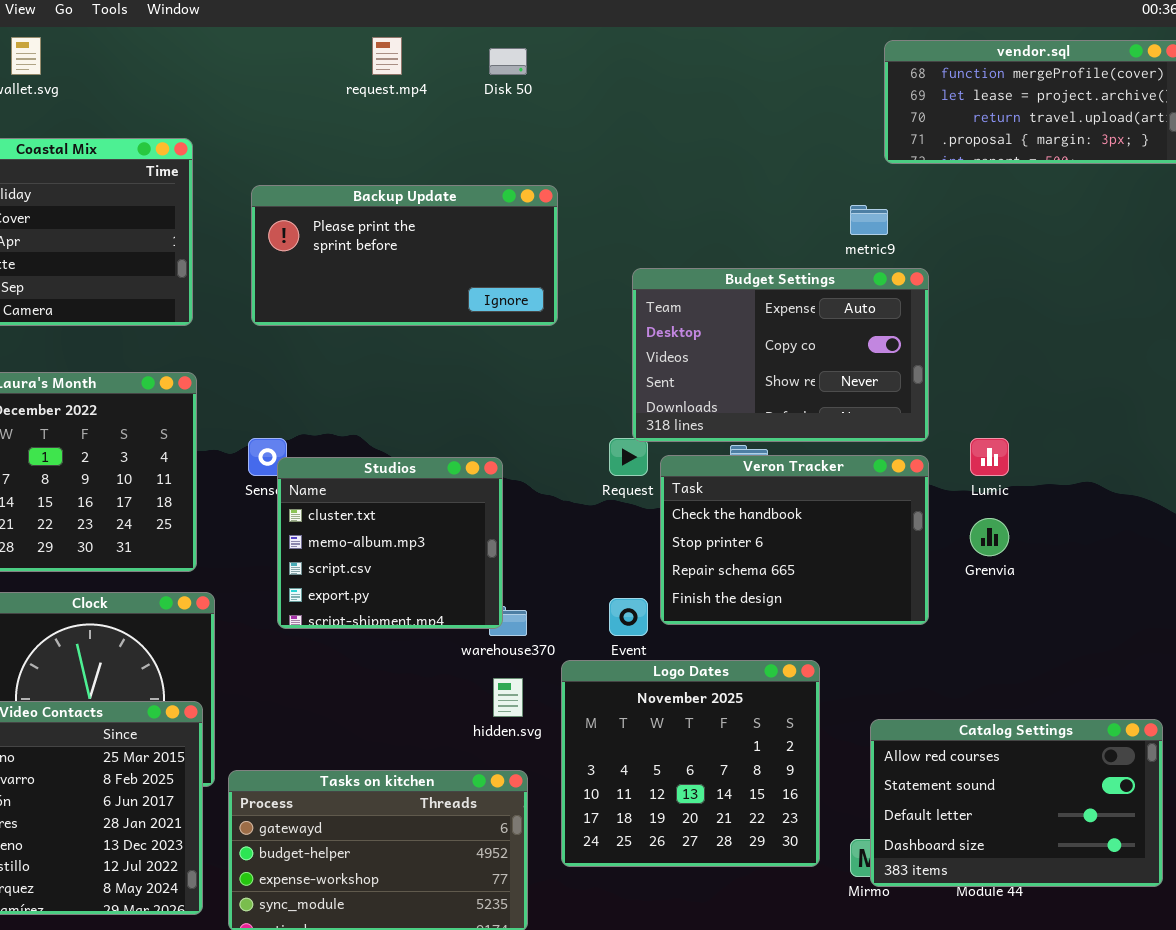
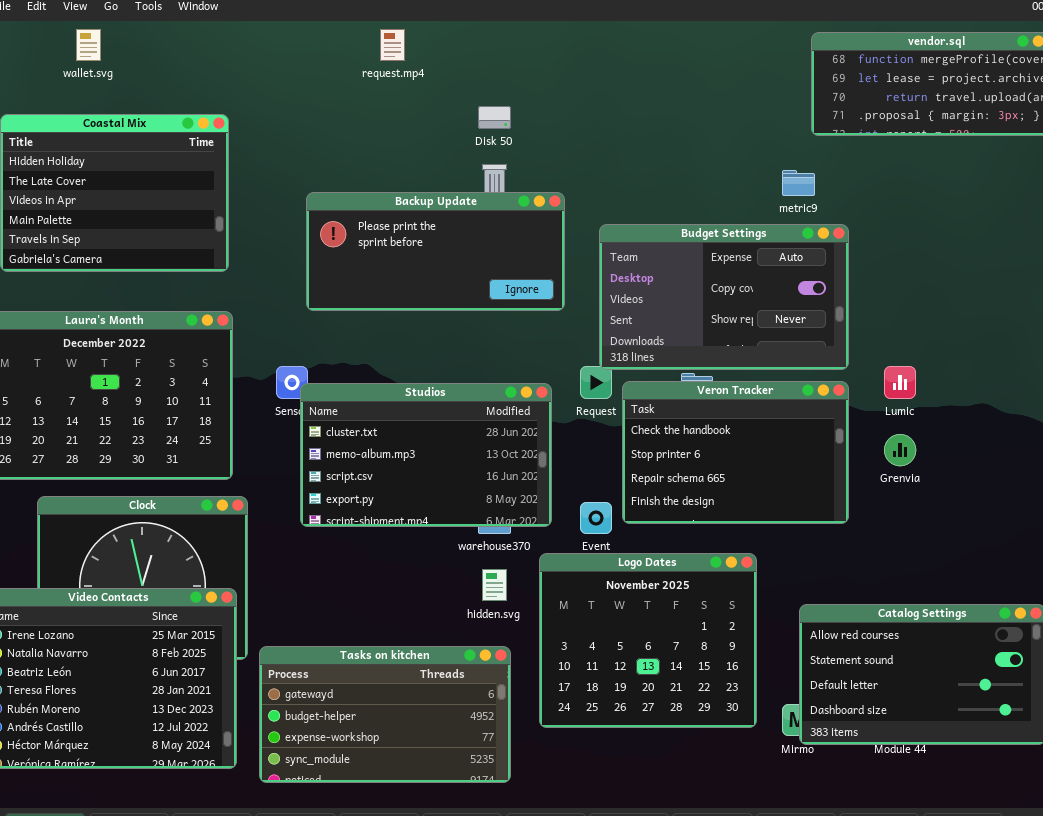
Disk 50: [489,48,527,75] -> [478,106,511,129], moved
Backup Update: [251,185,558,326] -> [306,192,565,311], moved
Studios: [277,457,503,629] -> [300,383,552,527], resized

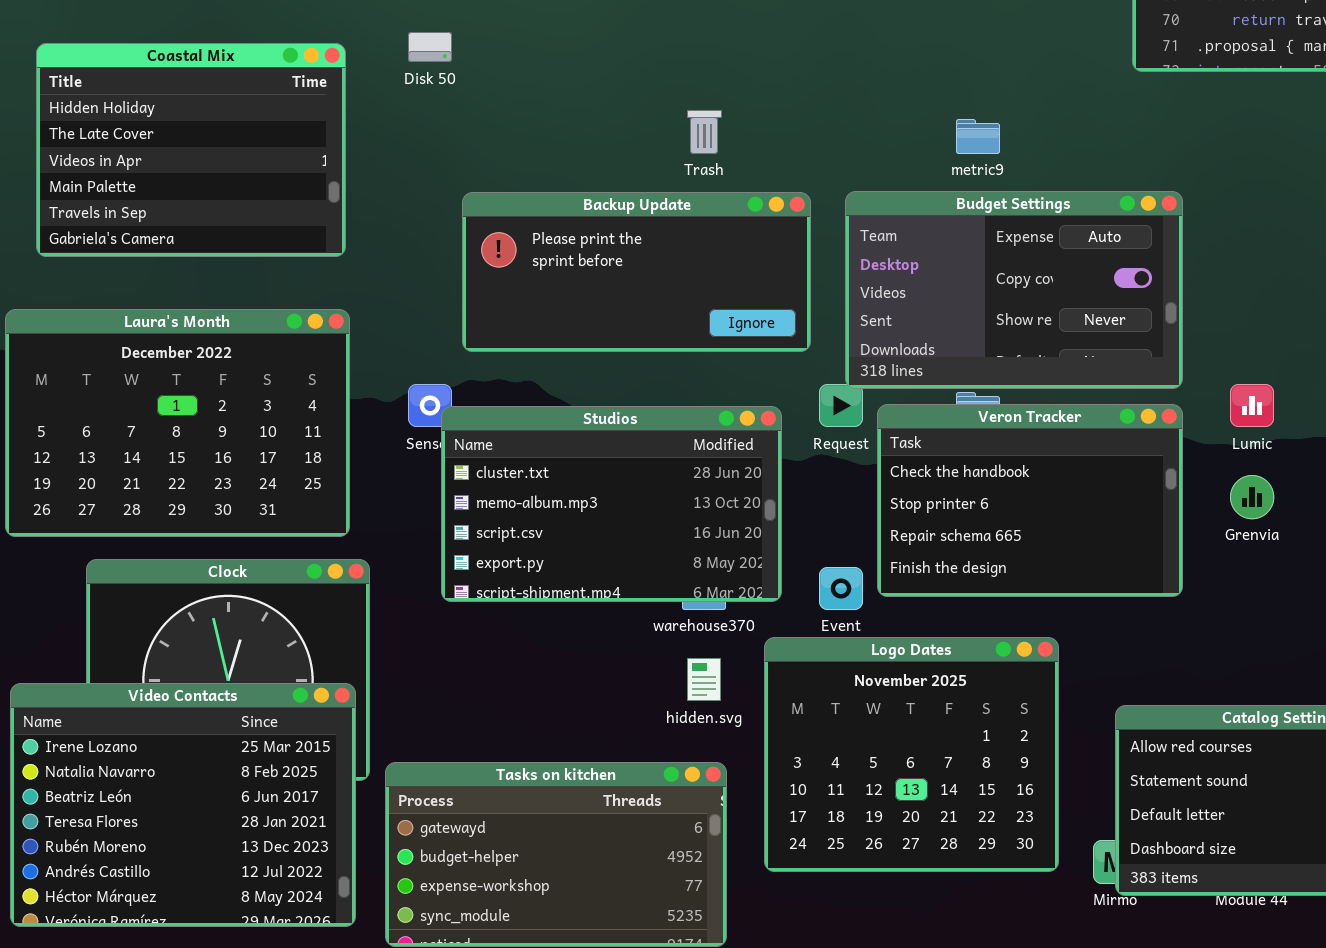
Disk 50: [478,106,511,129] -> [408,32,452,62], moved
metric9: [782,170,815,196] -> [956,119,1000,154], moved
Backup Update: [306,192,565,311] -> [462,192,811,352], moved

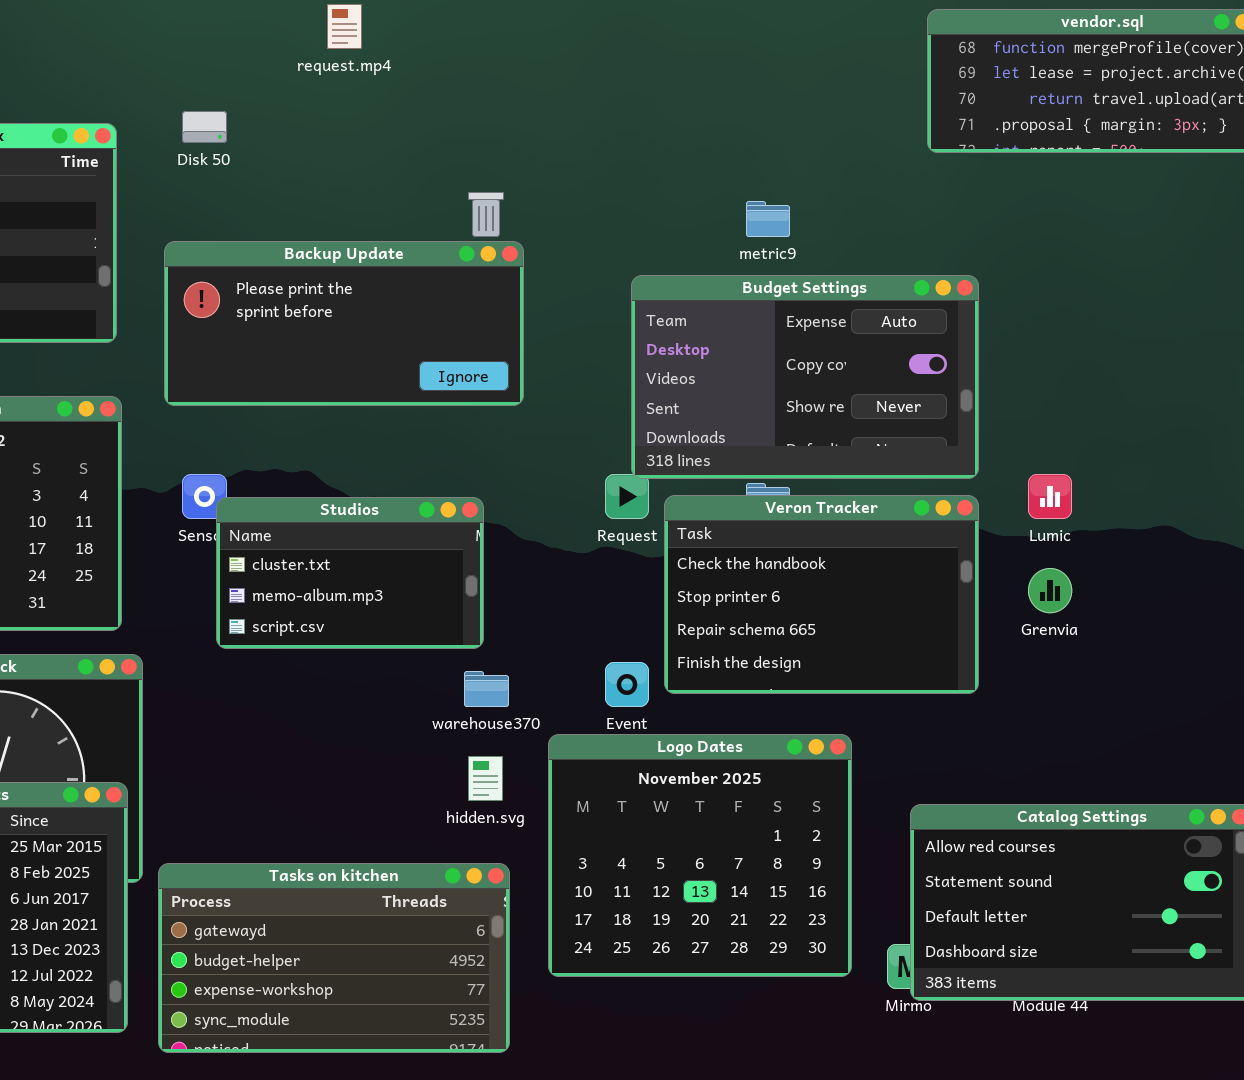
Backup Update: [462,192,811,352] -> [164,241,524,406], moved
Studios: [441,406,782,602] -> [216,497,484,649], resized

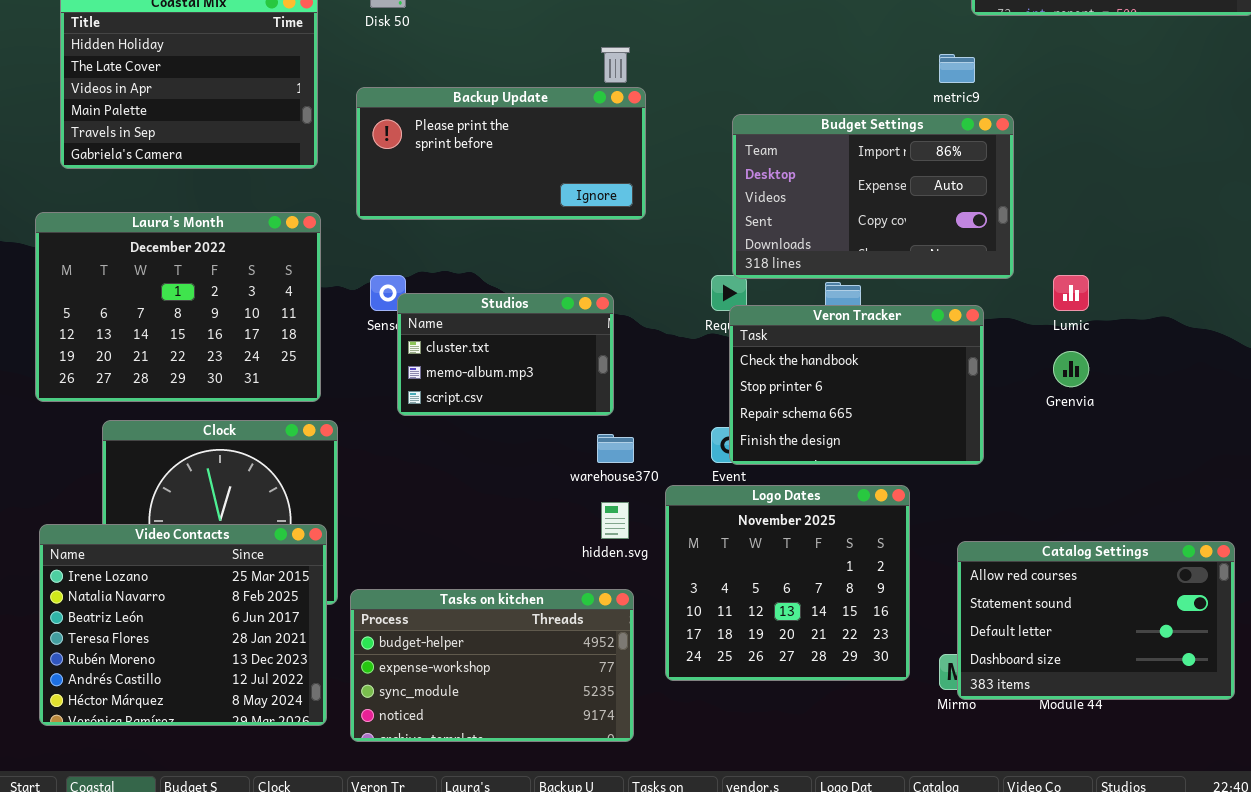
metric9: [746,201,790,237] -> [939,54,975,83], moved
Budget Settings: [631,275,979,479] -> [732,114,1014,279], scrolled up 1 row
Veron Tracker: [664,495,979,694] -> [729,305,984,465], moved
Tasks on kitchen: [158,863,510,1053] -> [350,589,634,742], scrolled down 1 row

